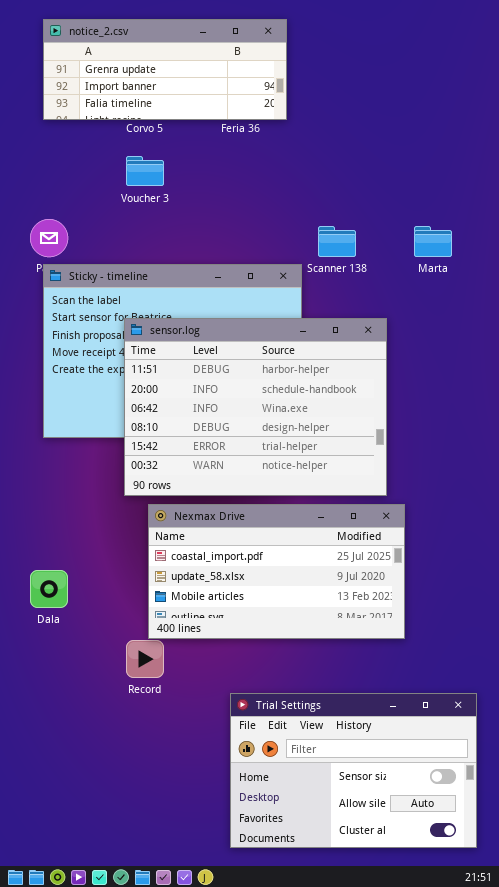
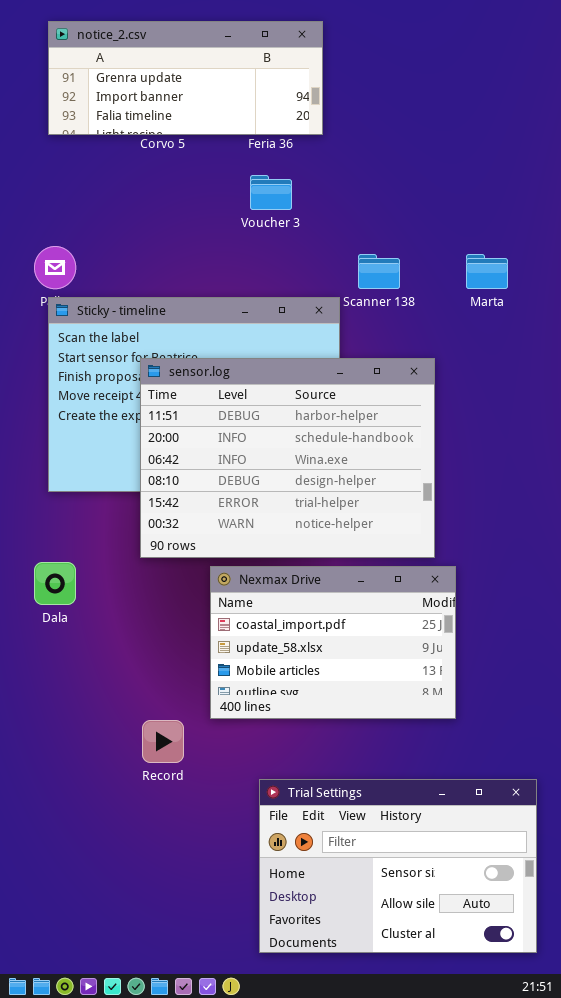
Voucher 3: [126,156,164,186] -> [250,175,292,210], moved
Nexmax Drive: [148,504,405,639] -> [210,566,456,719], resized
Dala: [30,570,68,608] -> [34,562,76,605], moved

